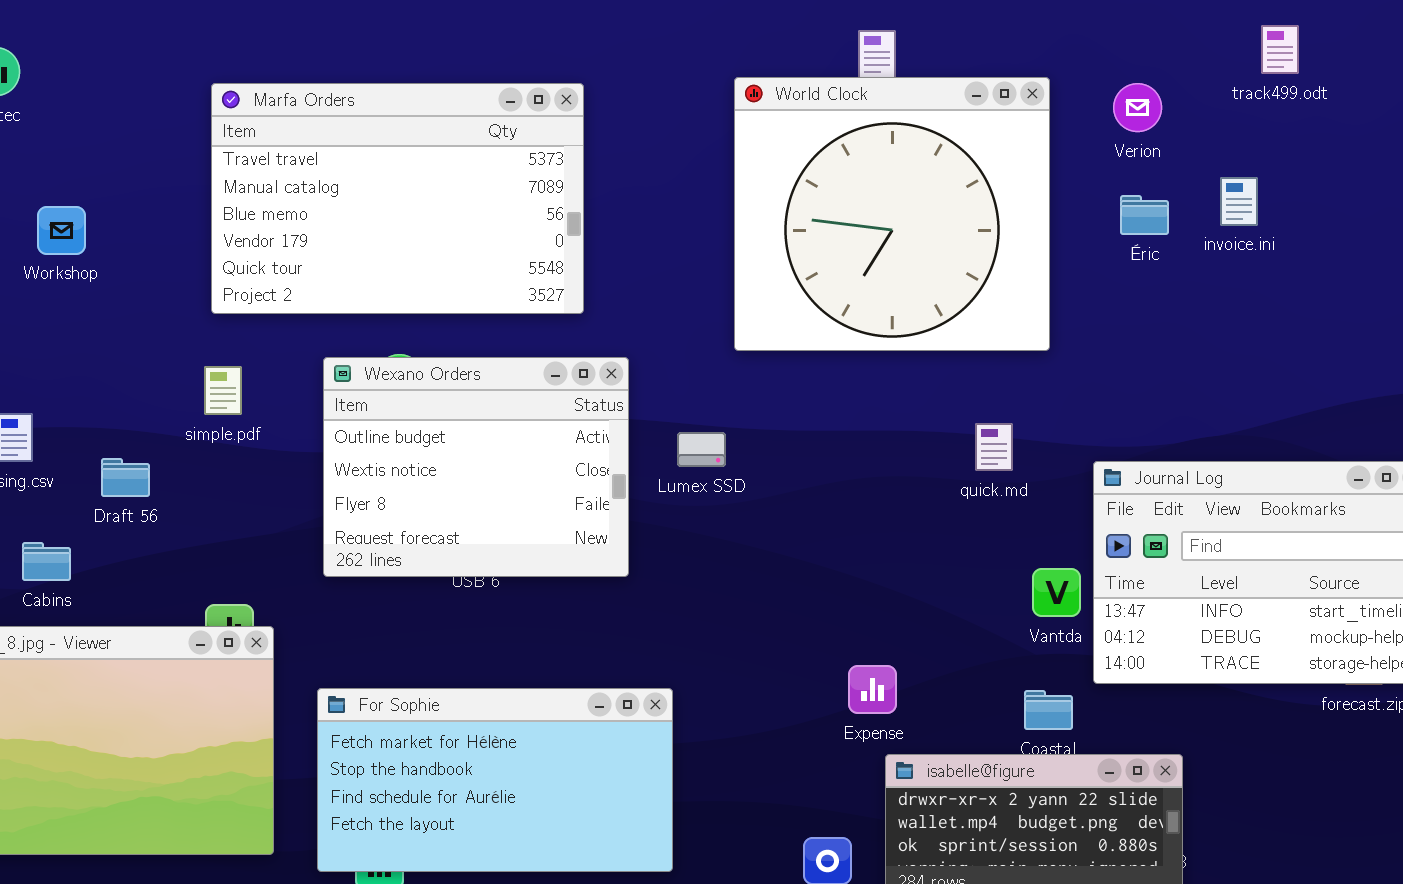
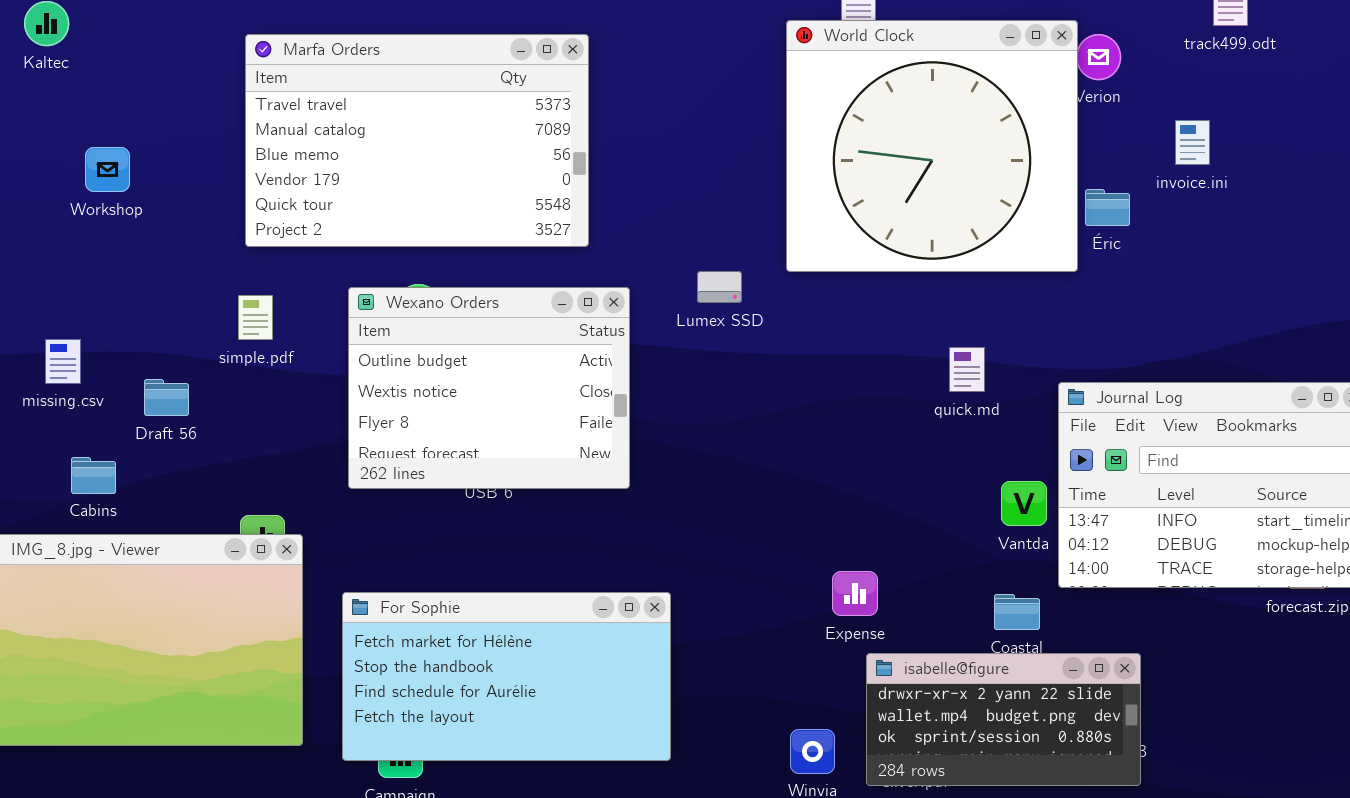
World Clock: [734,77,1050,351] -> [786,20,1078,272], moved
Éric: [1120,195,1169,235] -> [1085,189,1130,226], moved
Lumex SSD: [677,432,726,467] -> [697,271,742,303], moved

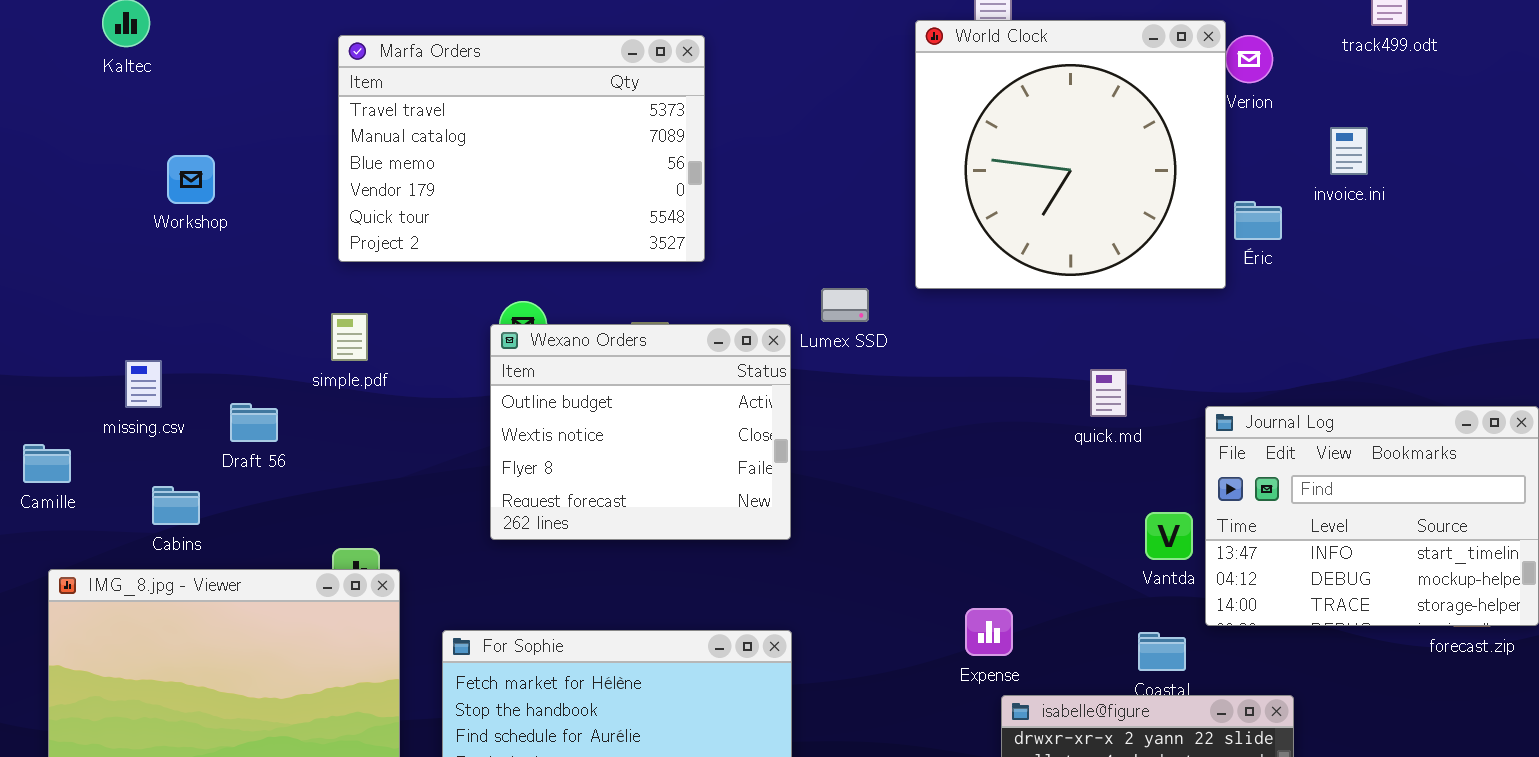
Wexano Orders: [348,287,630,489] -> [490,324,791,540], moved

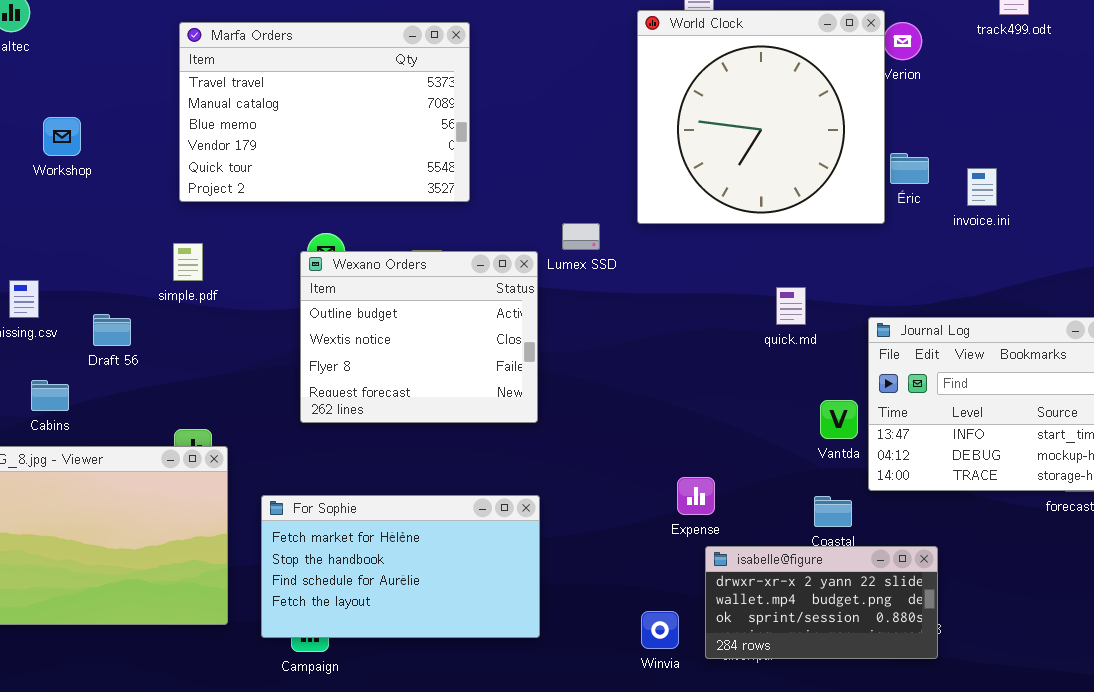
invoice.ini: [1330,127,1368,175] -> [967,168,997,206], moved

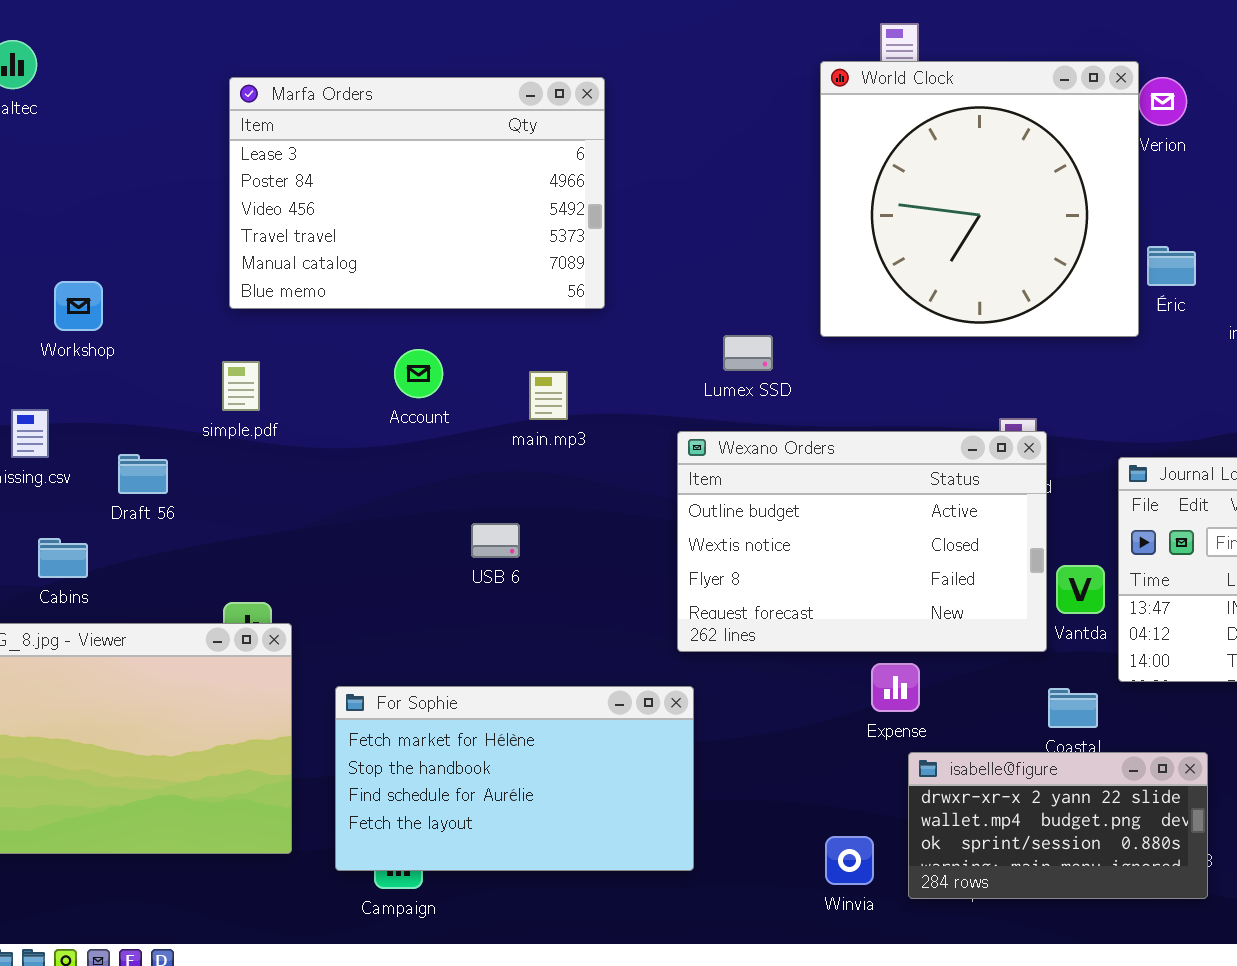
Marfa Orders: [179,22,470,202] -> [229,77,605,309], scrolled up 3 rows
Workshop: [43,117,81,156] -> [54,281,103,331], moved
Wexano Orders: [300,251,538,423] -> [677,431,1047,652], moved, resized

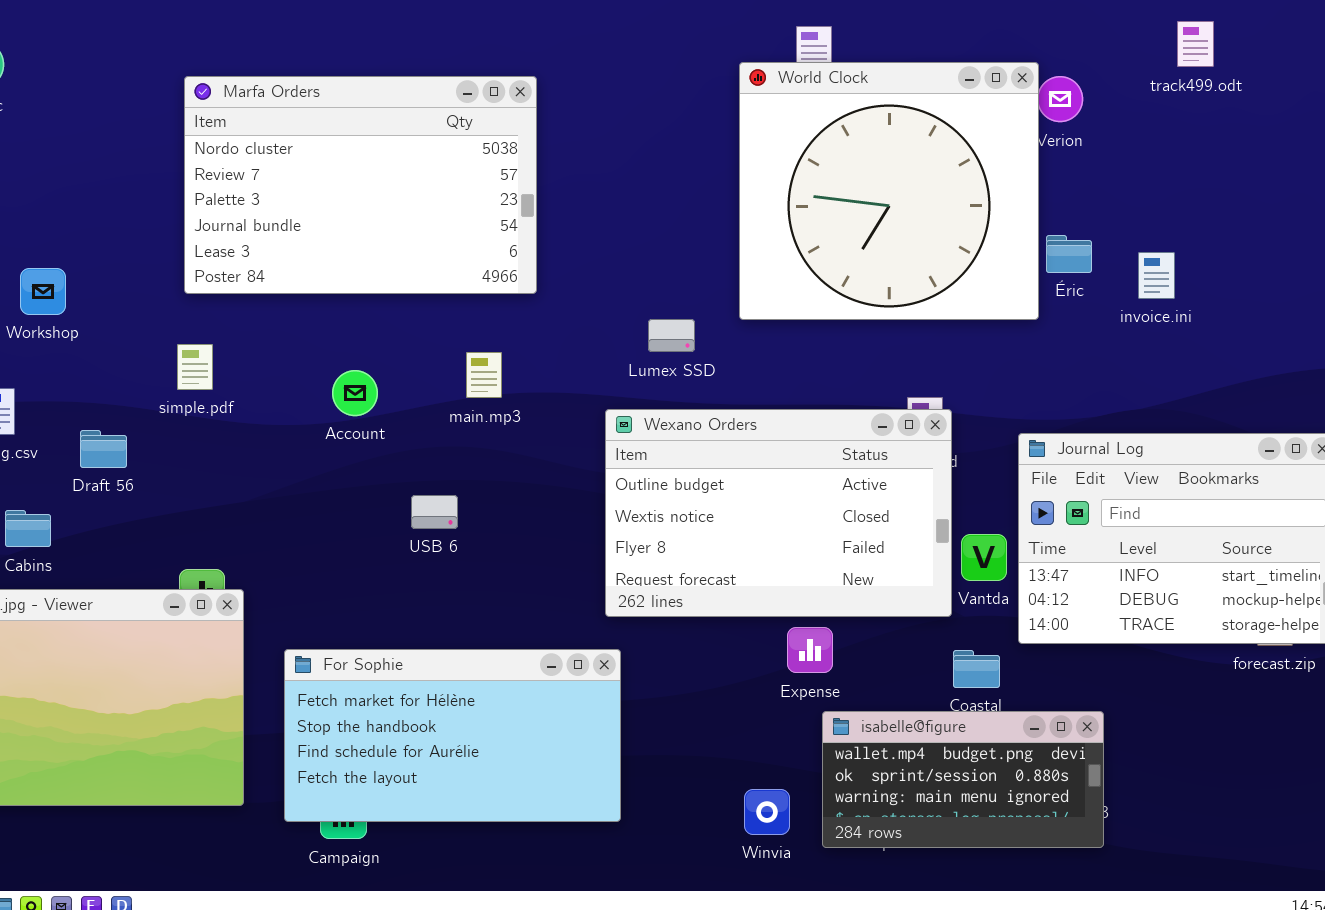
Marfa Orders: [229,77,605,309] -> [184,76,537,294], scrolled up 4 rows
Account: [394,349,443,398] -> [332,370,378,416], moved
isabelle@figure: [908,752,1208,899] -> [822,711,1104,848], scrolled down 1 row

